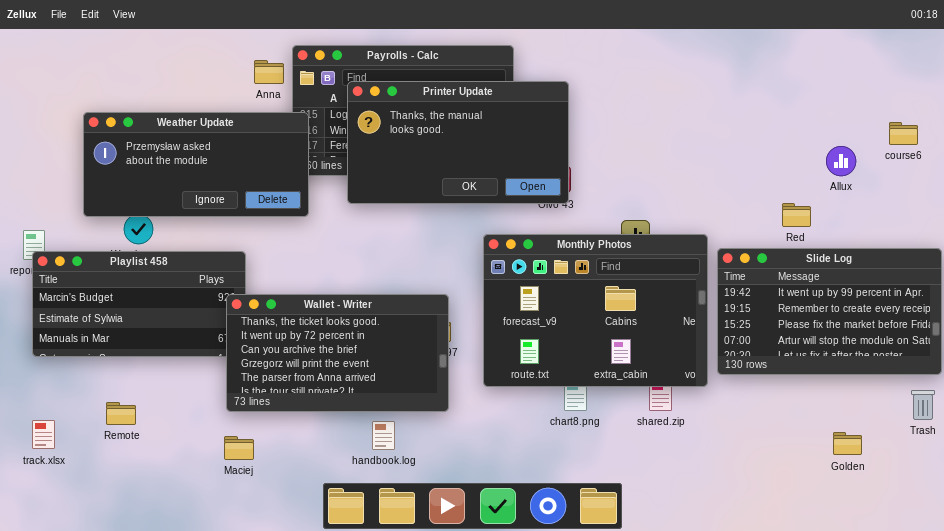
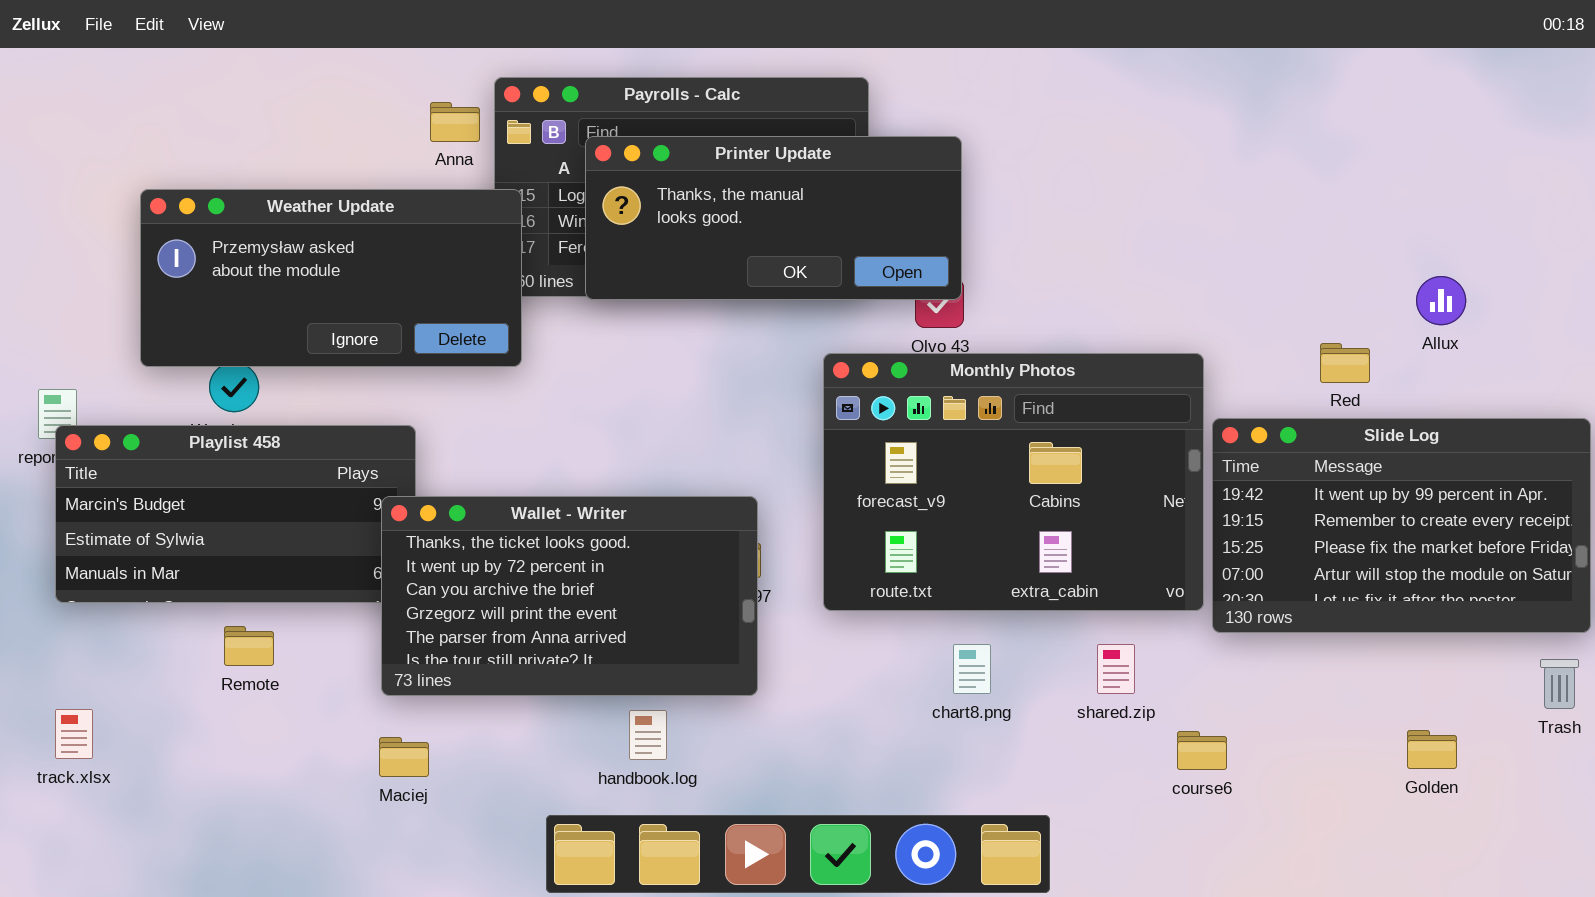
Printer Update: [347,81,569,204] -> [585,136,962,300], resized
course6: [889,122,918,145] -> [1177,731,1227,770], moved
Allux: [826,146,856,176] -> [1416,276,1466,325], moved
Monthly Photos: [483,234,708,387] -> [823,353,1204,611], moved
Remote: [106,402,136,425] -> [224,626,274,666], moved

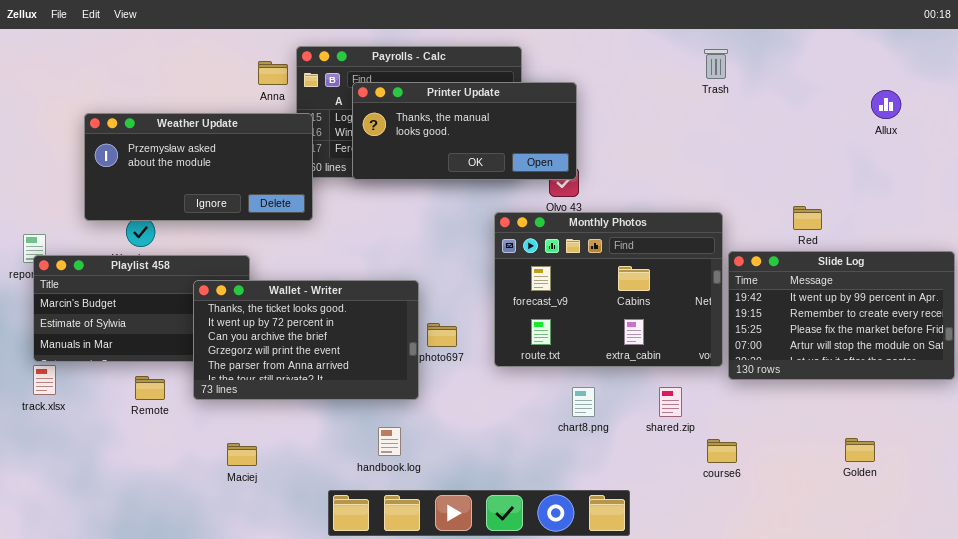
Allux: [1416,276,1466,325] -> [871,90,901,119], moved
Wallet - Writer: [381,496,758,696] -> [193,280,419,400], moved
Trash: [1540,659,1579,709] -> [704,49,728,79], moved
track.xlsx: [55,709,93,759] -> [33,365,56,395], moved

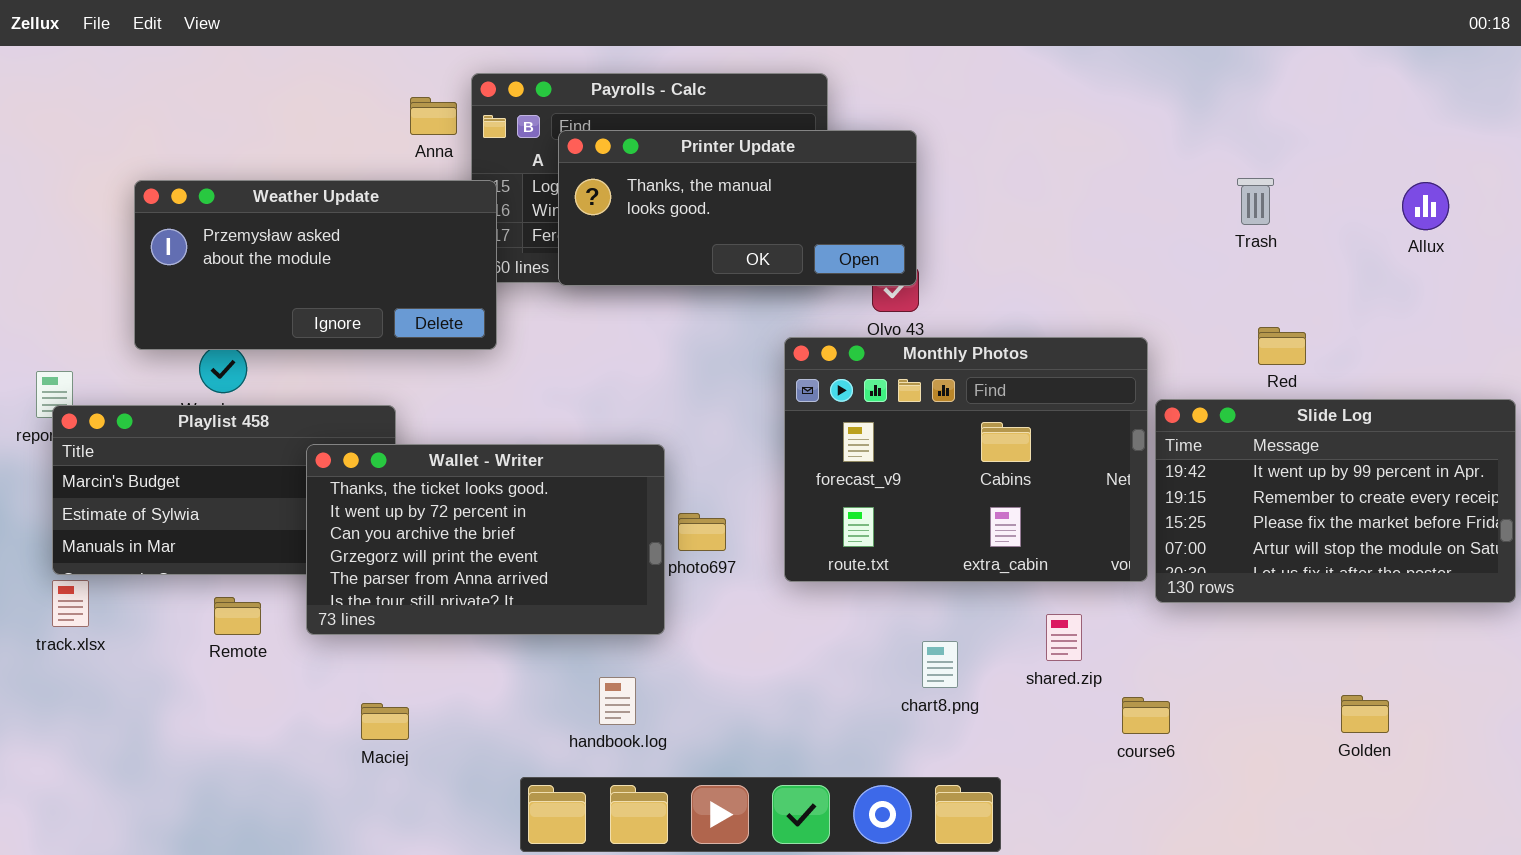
Trash: [704,49,728,79] -> [1237,178,1274,225], moved
Allux: [871,90,901,119] -> [1402,182,1449,230], moved
chart8.png: [572,387,595,417] -> [922,641,958,688], moved

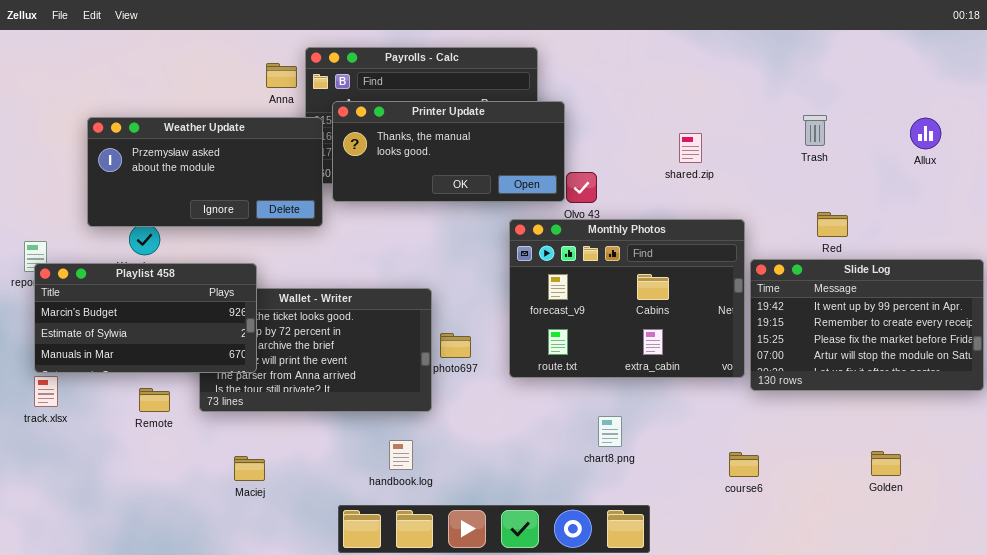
Printer Update: [558,130,917,286] -> [332,101,565,202], moved
Playlist 458: [52,405,396,575] -> [34,263,257,373], raised
shared.zip: [1046,614,1082,661] -> [679,133,702,163], moved

